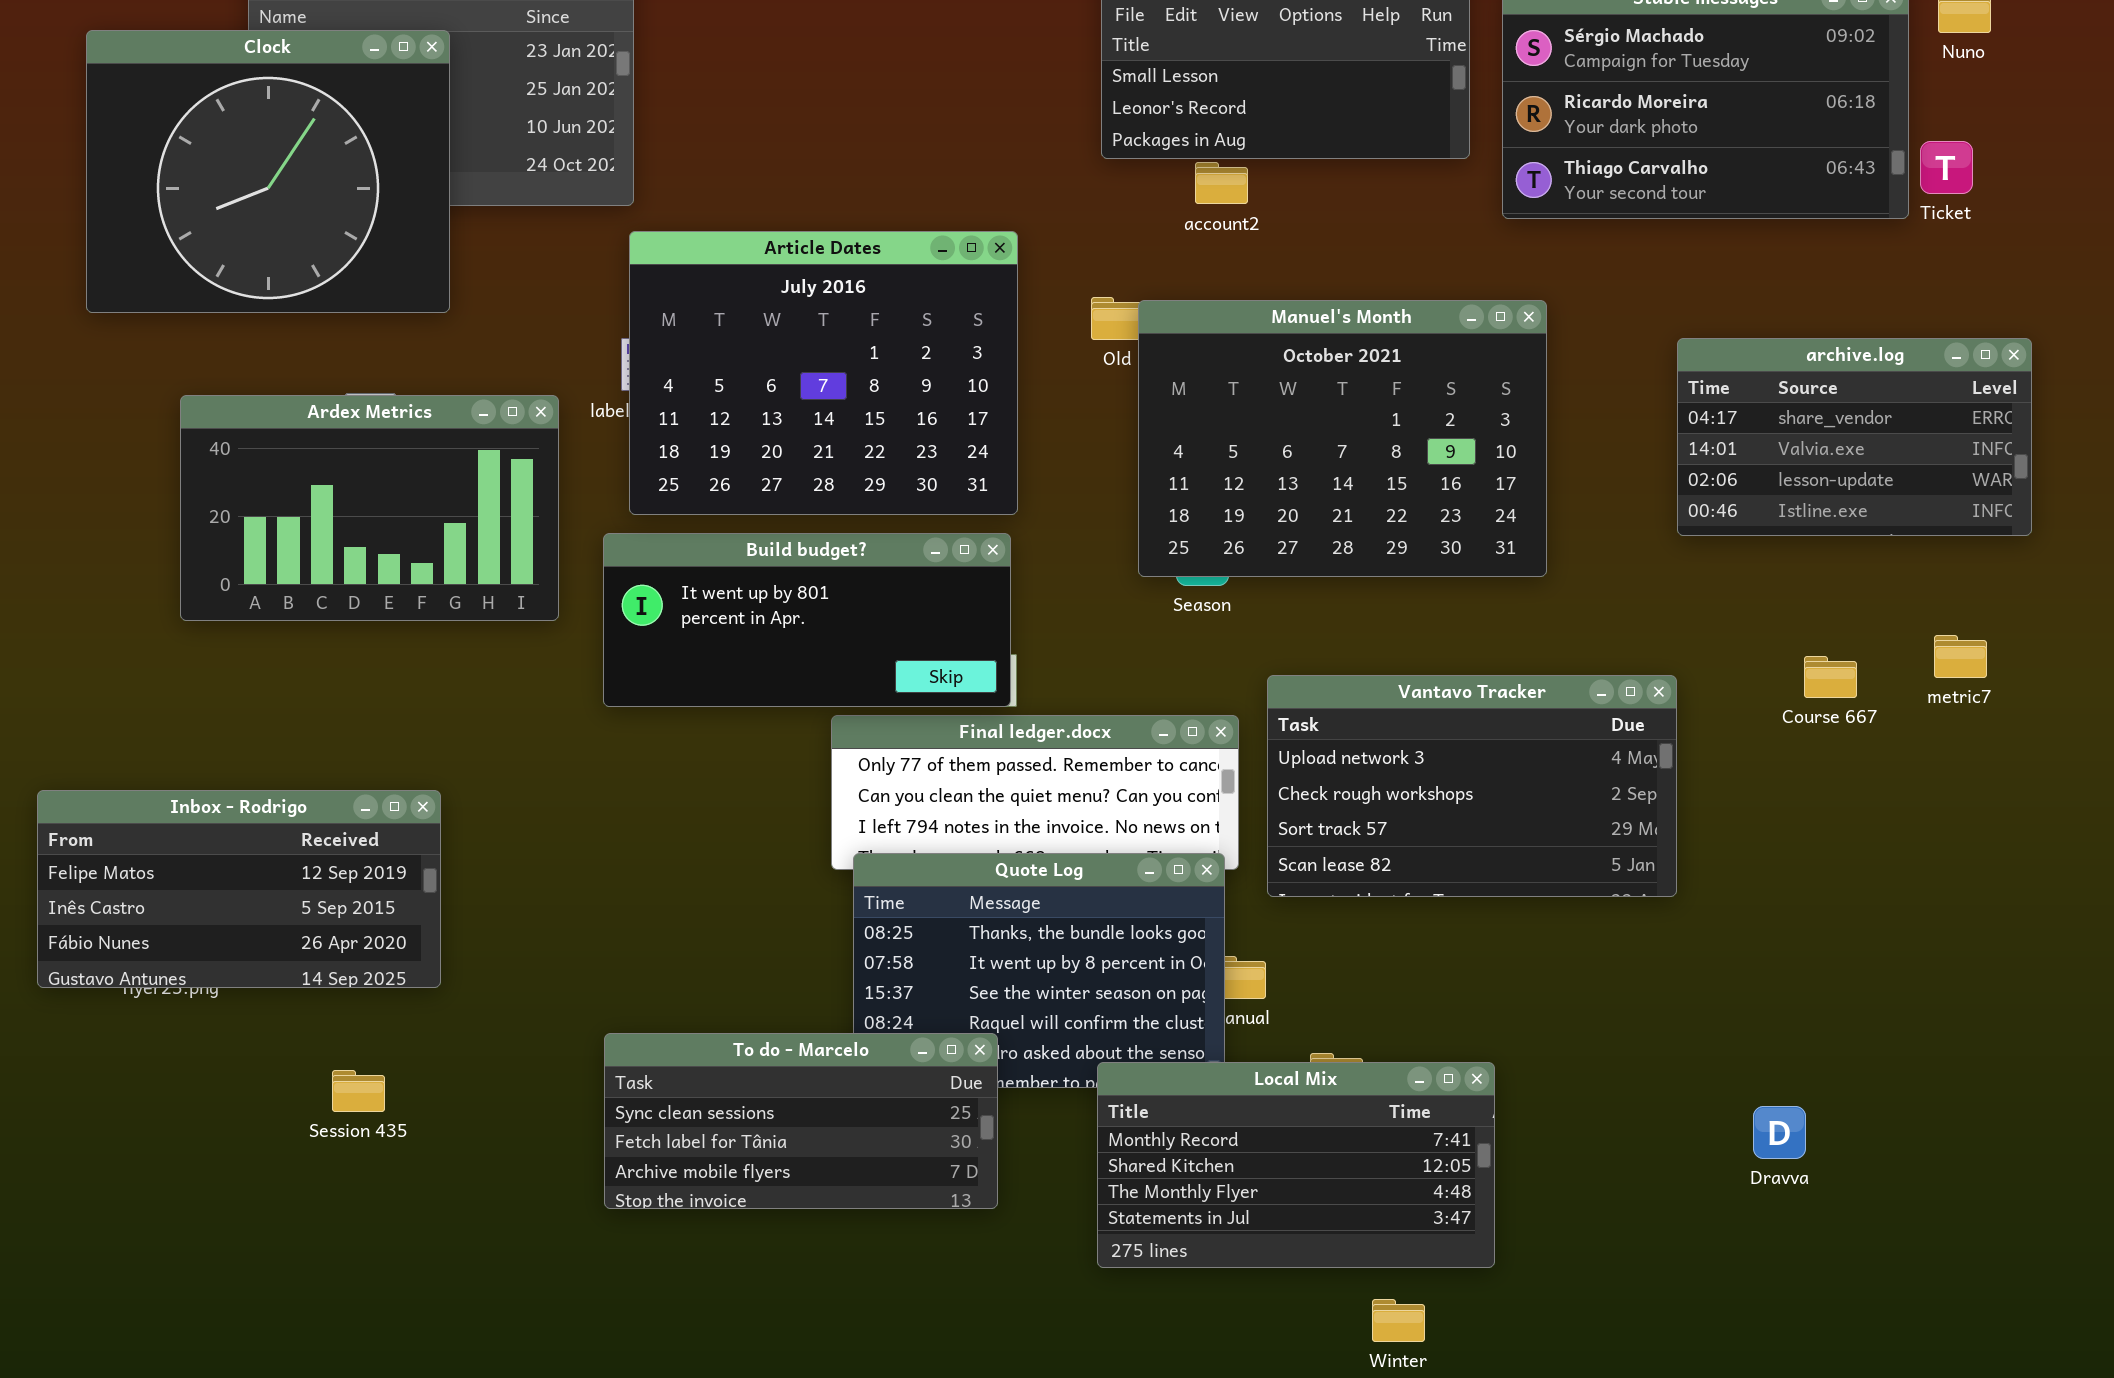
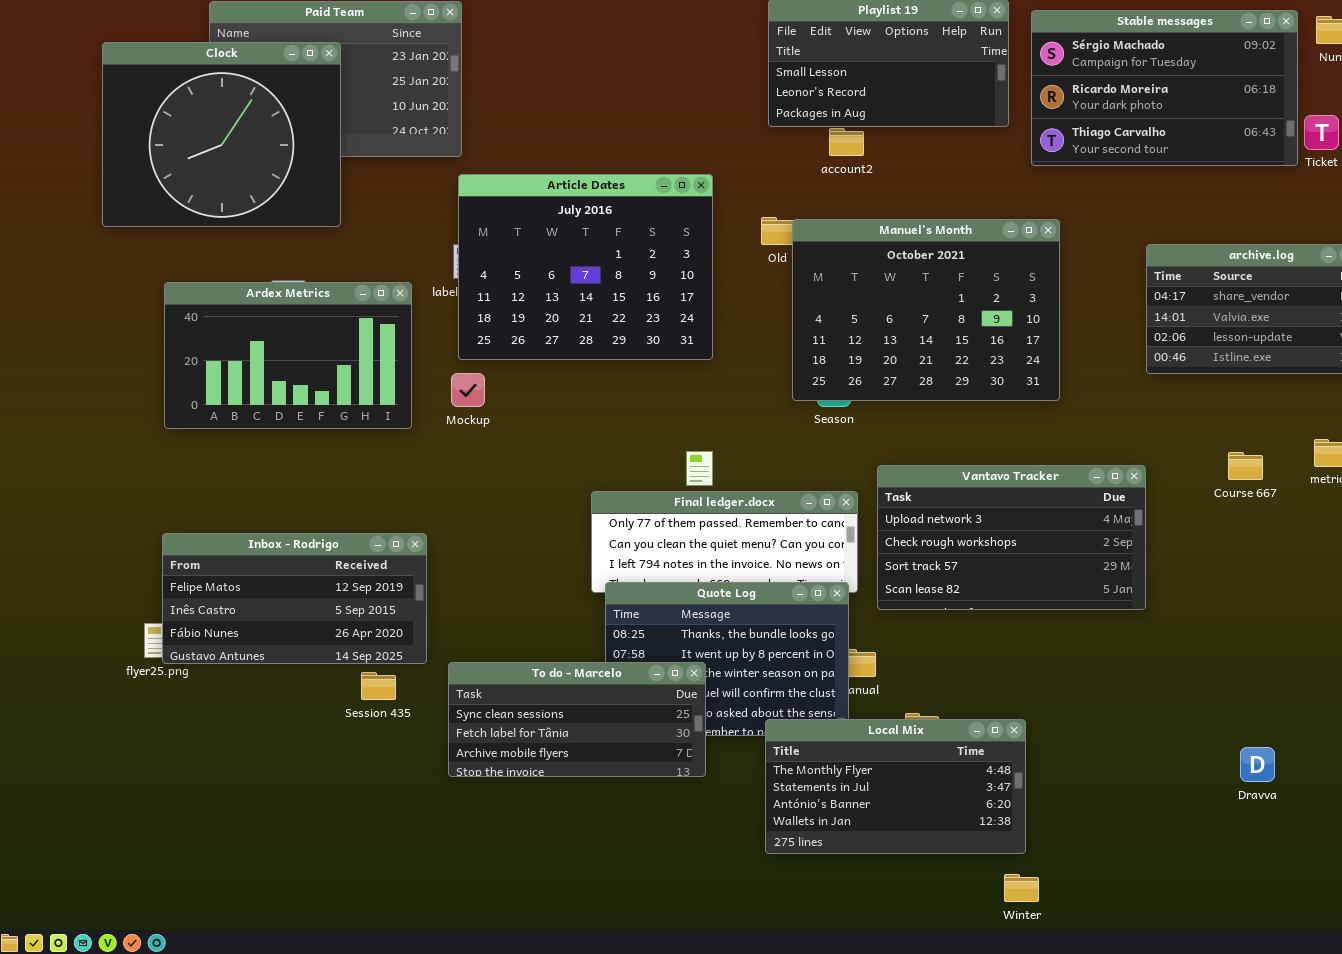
Build budget?: [603,533,1011,707] -> none, closed
Inbox - Rodrigo: [37,790,441,988] -> [162,533,427,664], moved
To do - Marcelo: [604,1033,998,1209] -> [448,662,706,777], moved
Local Mix: [1097,1062,1495,1268] -> [765,719,1026,854], scrolled down 2 rows
Session 435: [332,1070,385,1112] -> [361,672,396,700], moved
Dravva: [1753,1106,1806,1159] -> [1240,747,1275,782], moved
Winter: [1372,1299,1425,1342] -> [1004,874,1039,902], moved

